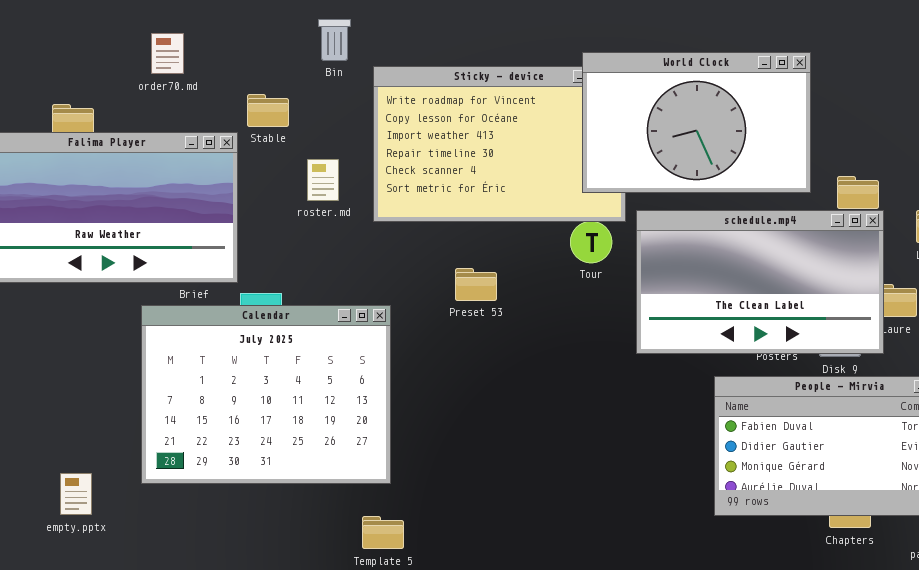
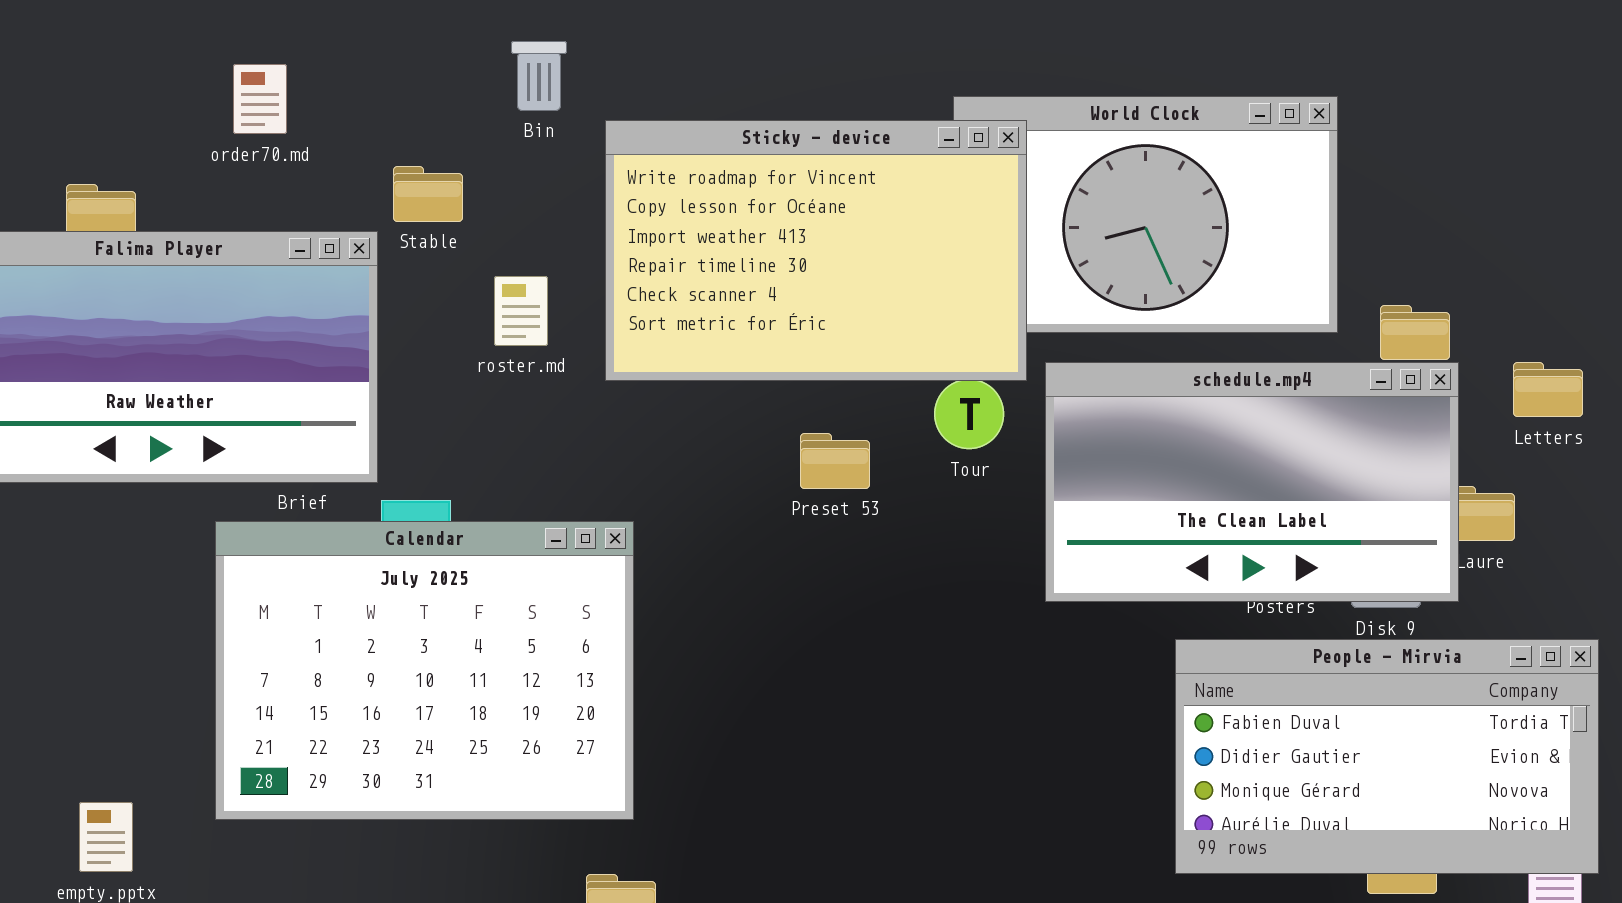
Sticky - device: [373,66,626,222] -> [605,120,1027,381], raised
Preset 53: [455,268,497,301] -> [800,433,870,489], moved

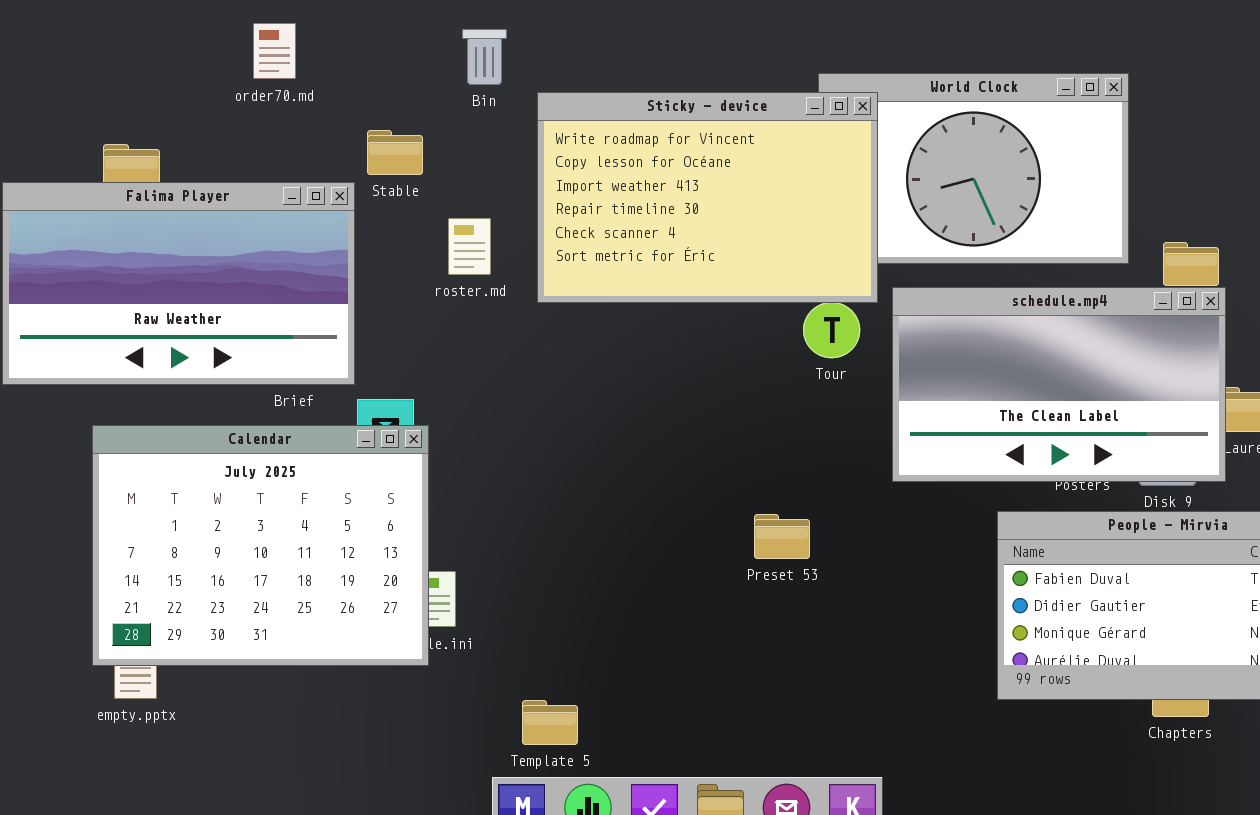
order70.md: [233,64,287,134] -> [253,23,296,79], moved
Preset 53: [800,433,870,489] -> [754,514,810,559], moved
Calendar: [215,521,634,820] -> [92,425,429,666], moved

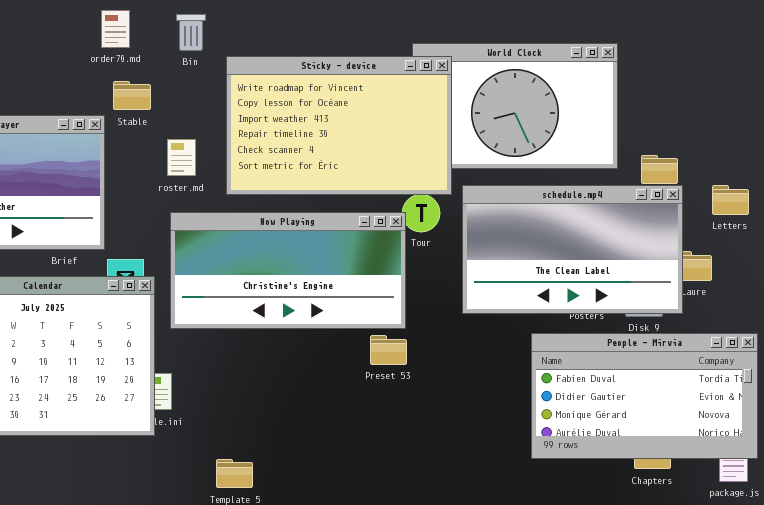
order70.md: [253,23,296,79] -> [101,10,130,48], moved
Now Playing: none -> [170,212,406,329], opened

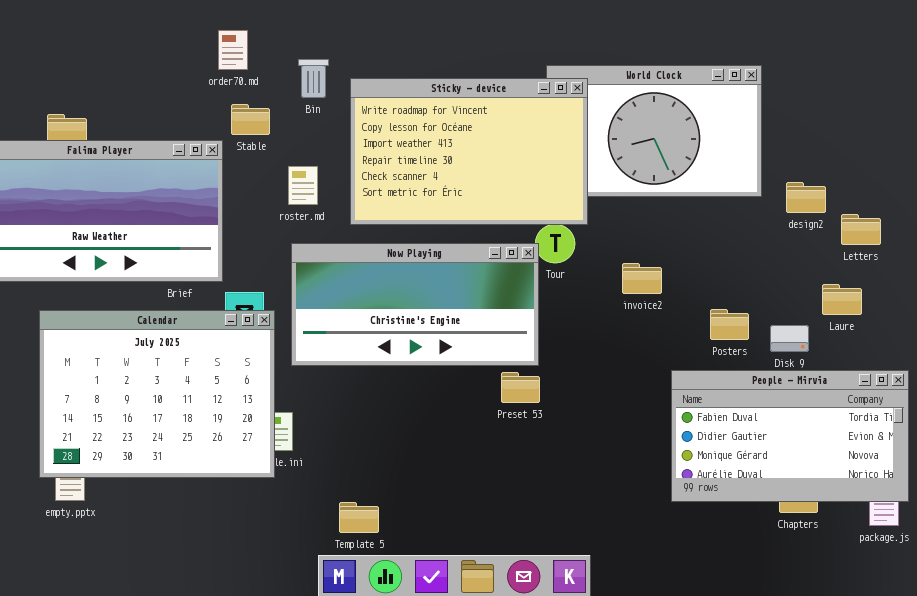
Bin: [176,14,206,51] -> [298,59,329,98], moved
schedule.mp4: [462,185,683,314] -> none, closed
Letters: [712,185,749,215] -> [841,214,881,245], moved

